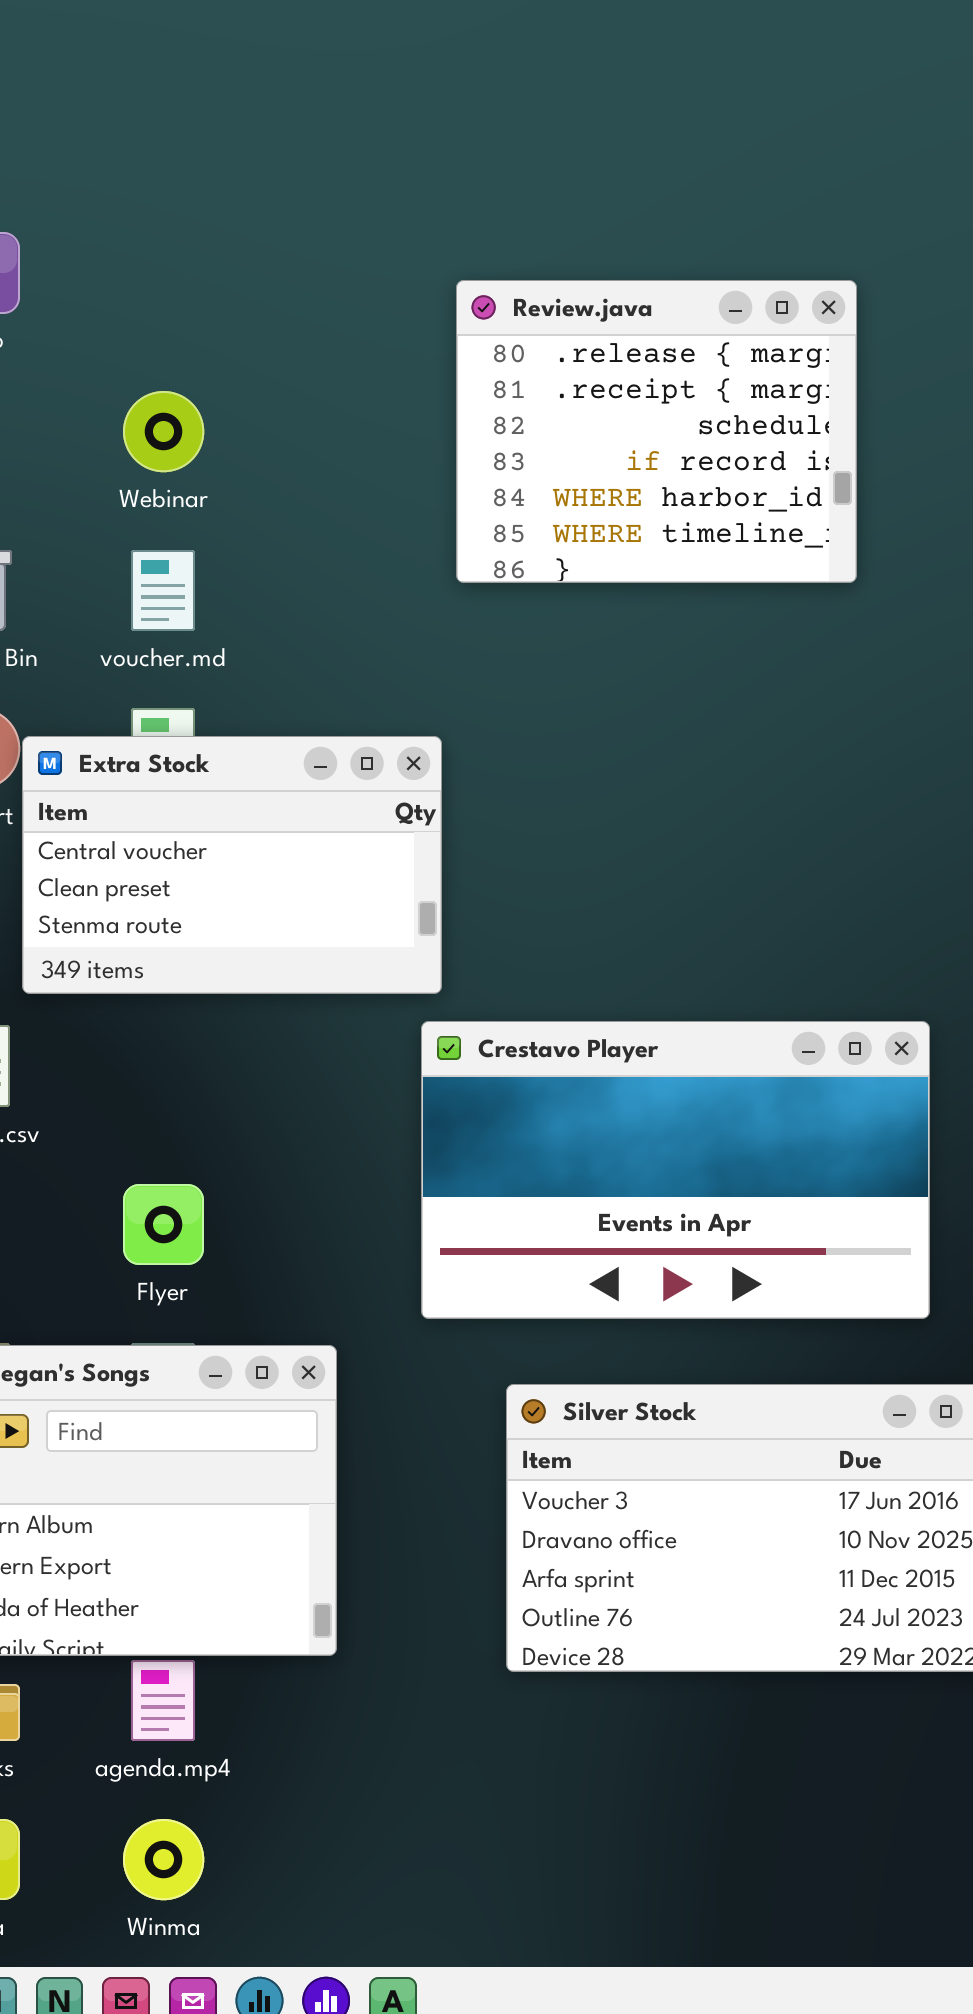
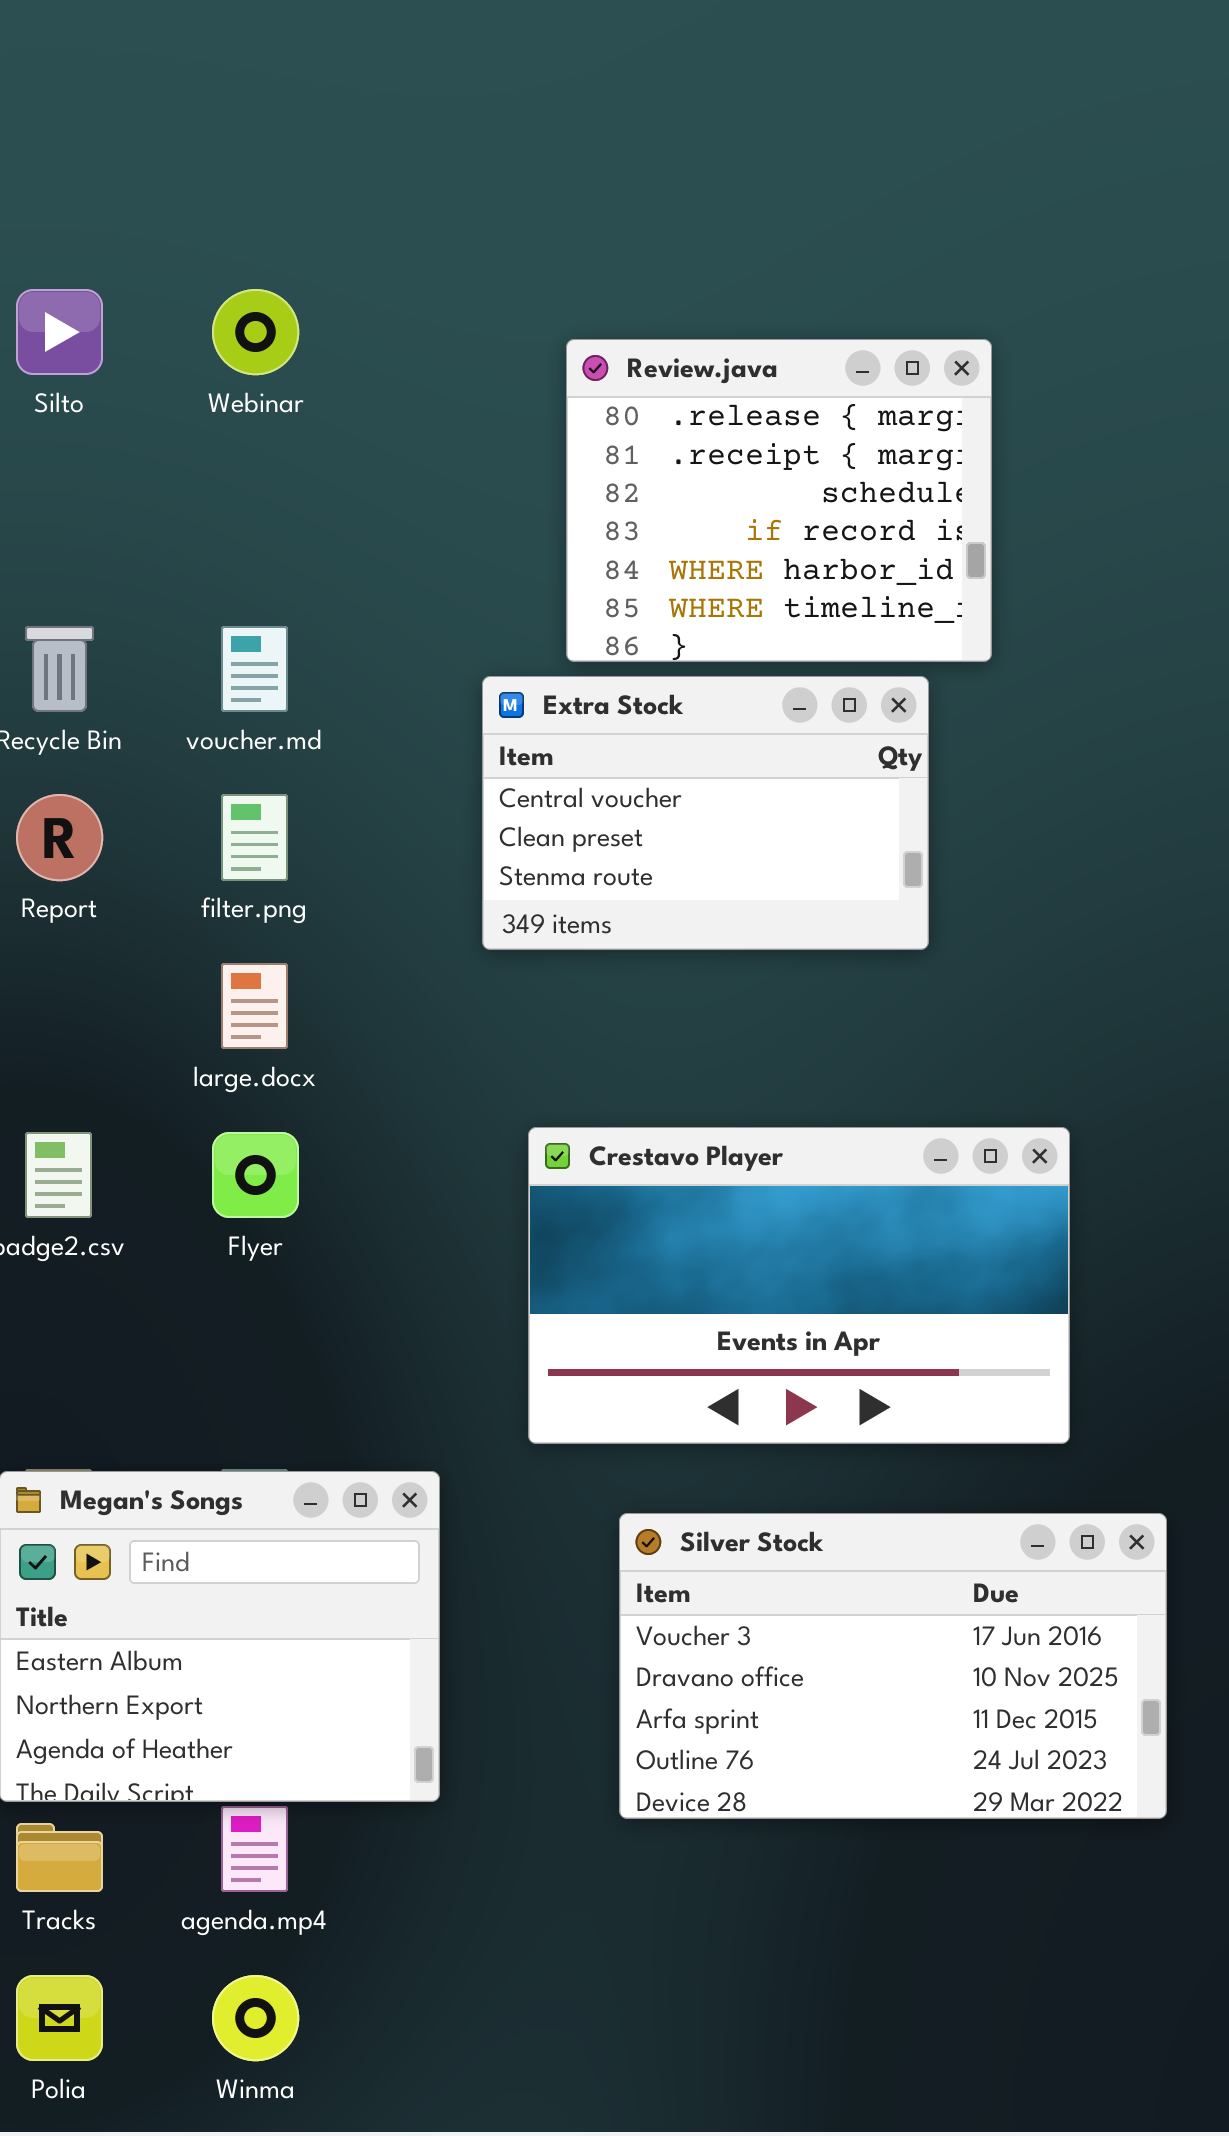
Webinar: [123,391,204,472] -> [212,289,299,375], moved
Extra Stock: [22,736,442,994] -> [482,676,929,950], moved
Flyer: [123,1184,204,1265] -> [212,1132,299,1218], moved

